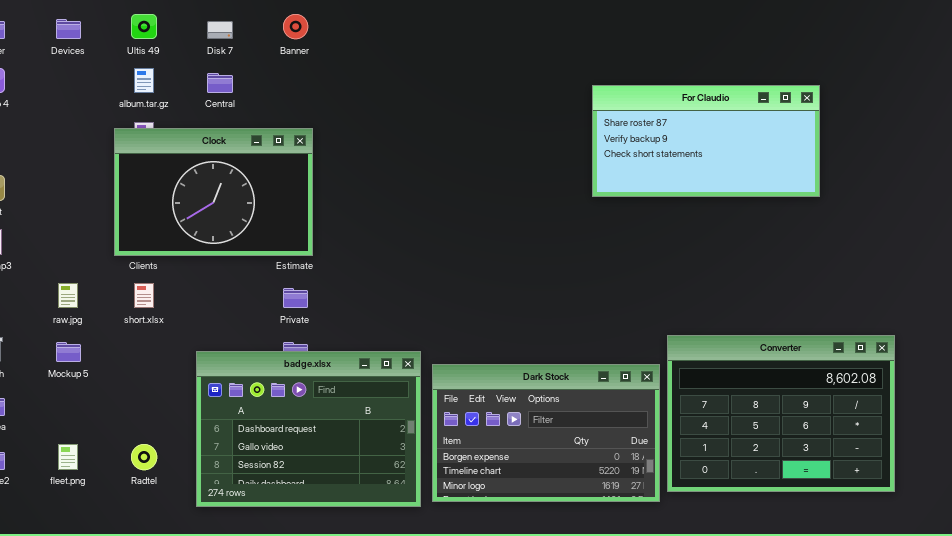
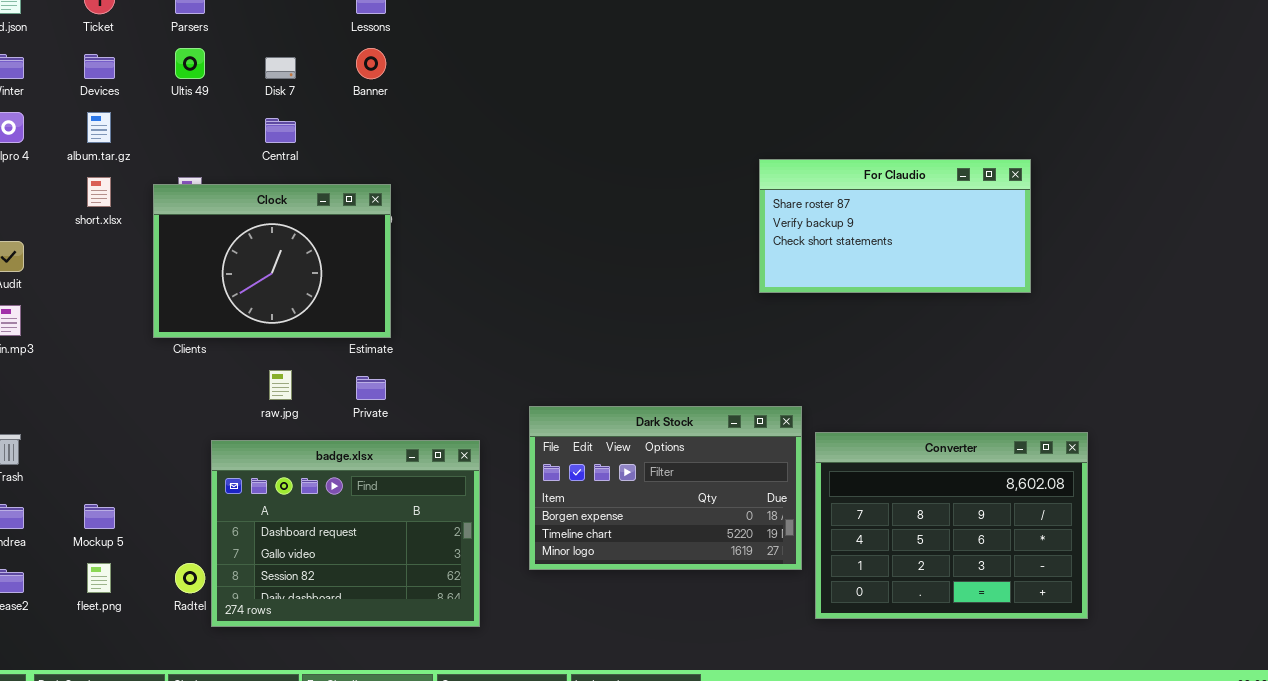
album.tar.gz: [134,68,154,93] -> [87,112,111,143], moved
For Claudio: [592,85,820,197] -> [759,159,1031,293], moved
raw.jpg: [58,283,78,308] -> [269,370,292,400], moved
short.xlsx: [134,283,154,308] -> [87,177,111,207], moved
Mockup 5: [56,342,81,362] -> [84,504,115,529], moved
badge.xlsx: [196,351,421,507] -> [211,440,480,627], moved
Dark Stock: [432,364,660,502] -> [529,406,802,570], moved

